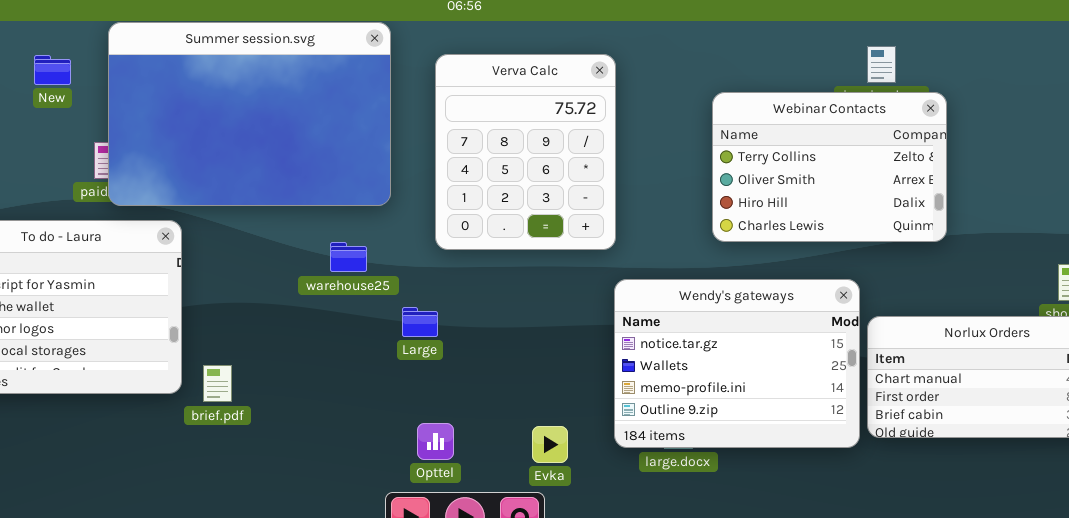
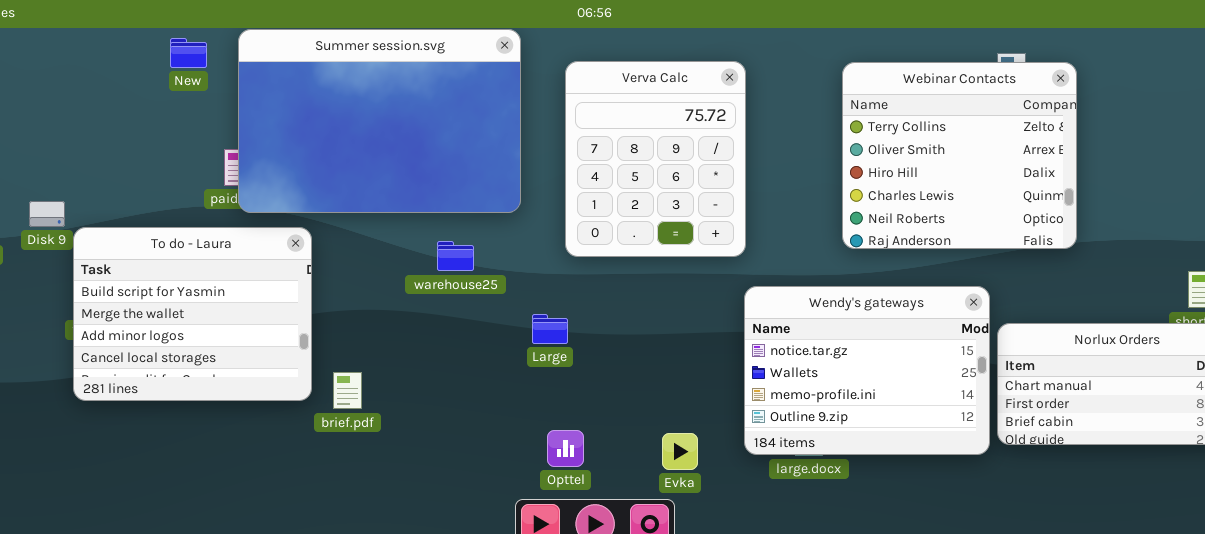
New: [34,55,71,85] -> [170,38,207,68], moved
Webinar Contacts: [712,92,947,242] -> [842,62,1077,249], resized
warehouse25: [330,242,367,272] -> [437,241,474,271], moved

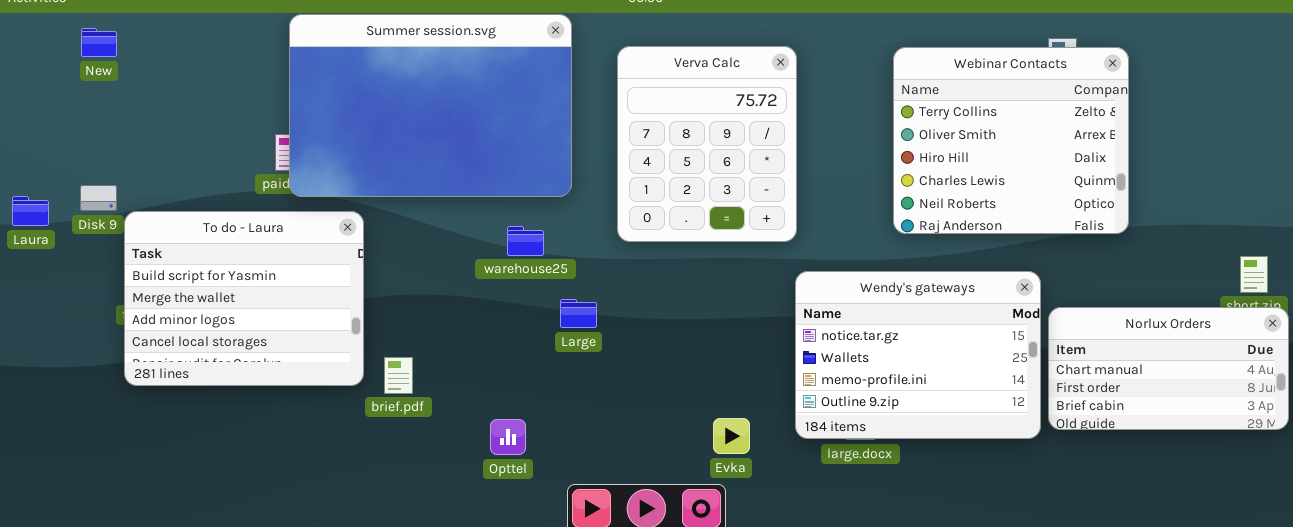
New: [170,38,207,68] -> [81,28,117,57], moved
warehouse25: [437,241,474,271] -> [507,226,544,256], moved
Large: [532,314,568,344] -> [560,299,597,328], moved
Opttel: [547,430,584,467] -> [490,419,526,455], moved

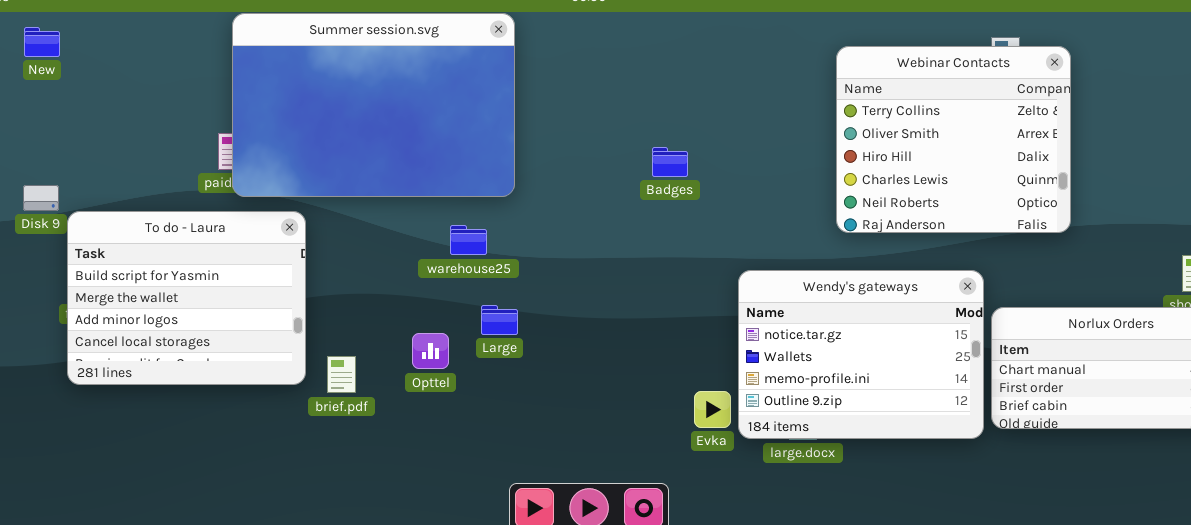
Verva Calc: [617,46,797,242] -> none, closed
Large: [560,299,597,328] -> [481,305,518,335], moved
Evka: [713,418,750,454] -> [694,391,731,428], moved
Opttel: [490,419,526,455] -> [412,333,449,369], moved

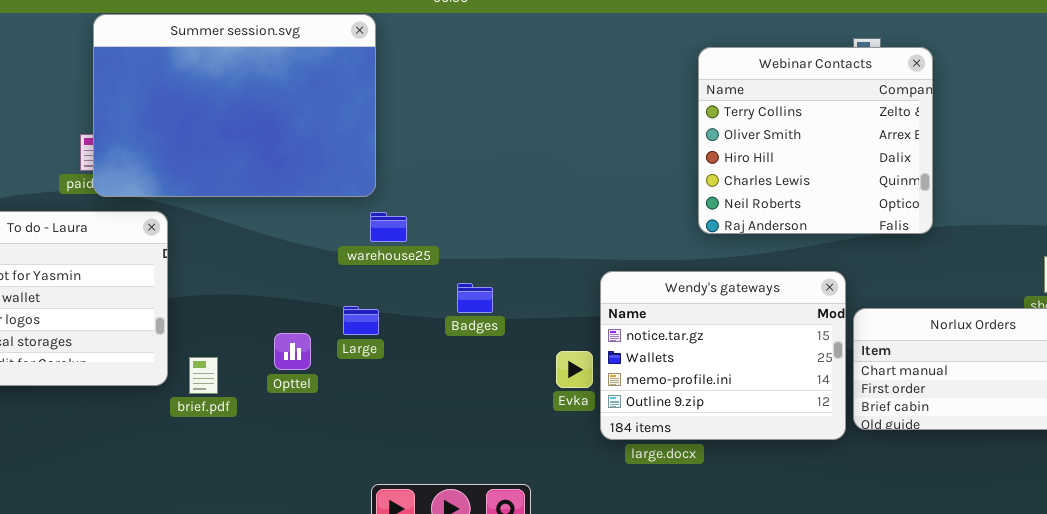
Badges: [652,147,688,177] -> [457,283,493,313], moved
warehouse25: [450,225,487,255] -> [370,212,407,242], moved
Evka: [694,391,731,428] -> [556,351,593,388], moved

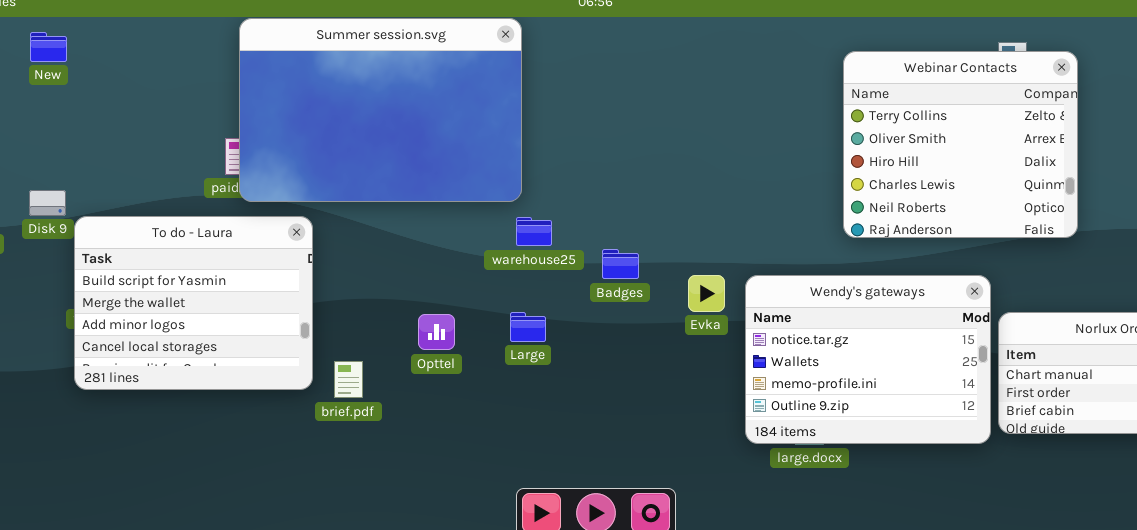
Badges: [457,283,493,313] -> [602,249,639,279], moved
Large: [343,306,379,335] -> [510,312,546,342], moved
Opttel: [274,333,311,370] -> [418,314,455,350], moved
Evka: [556,351,593,388] -> [688,275,725,312], moved

